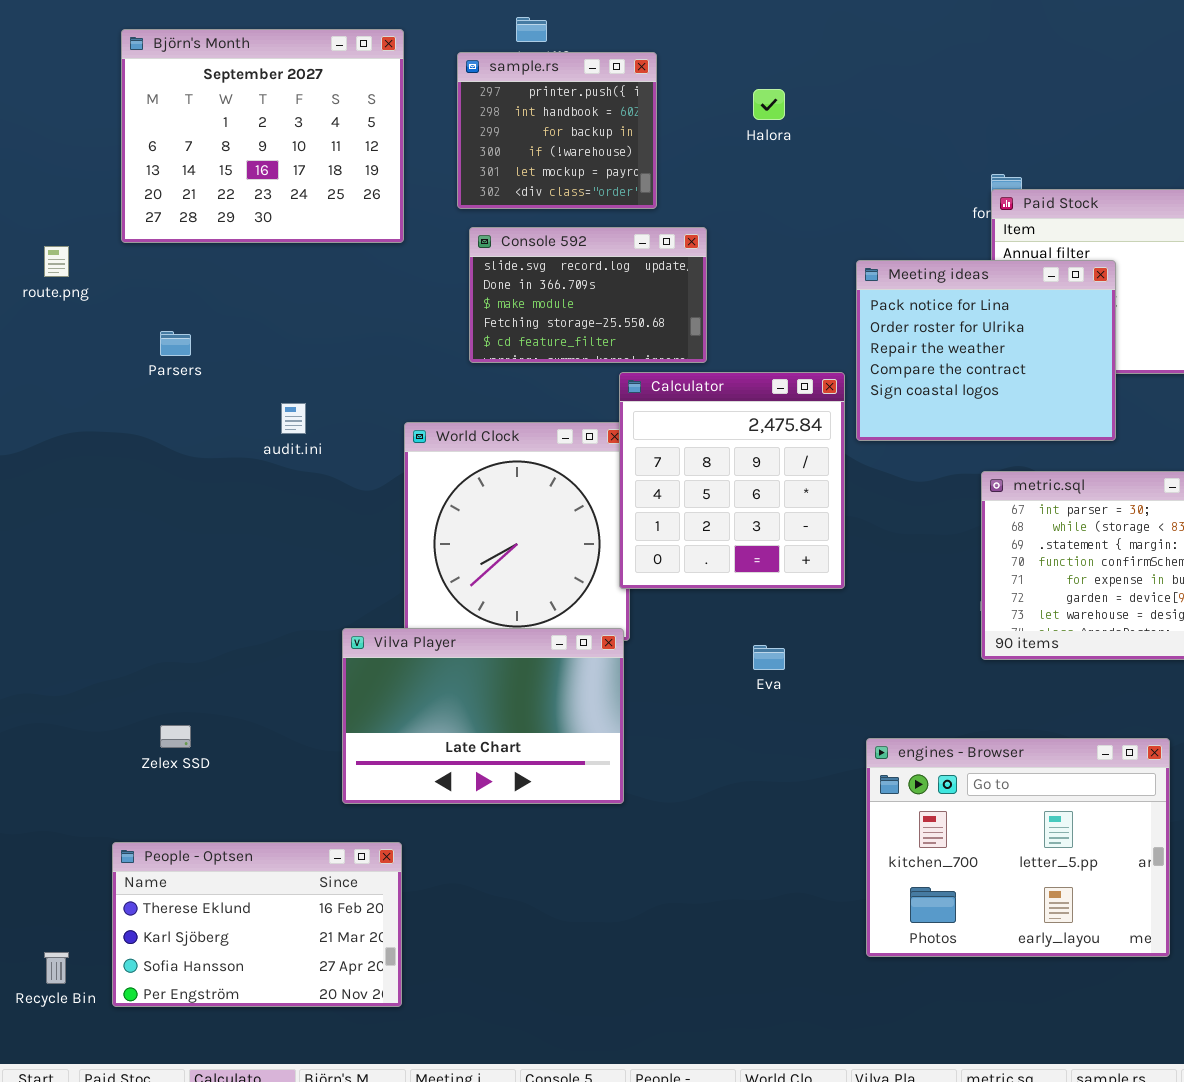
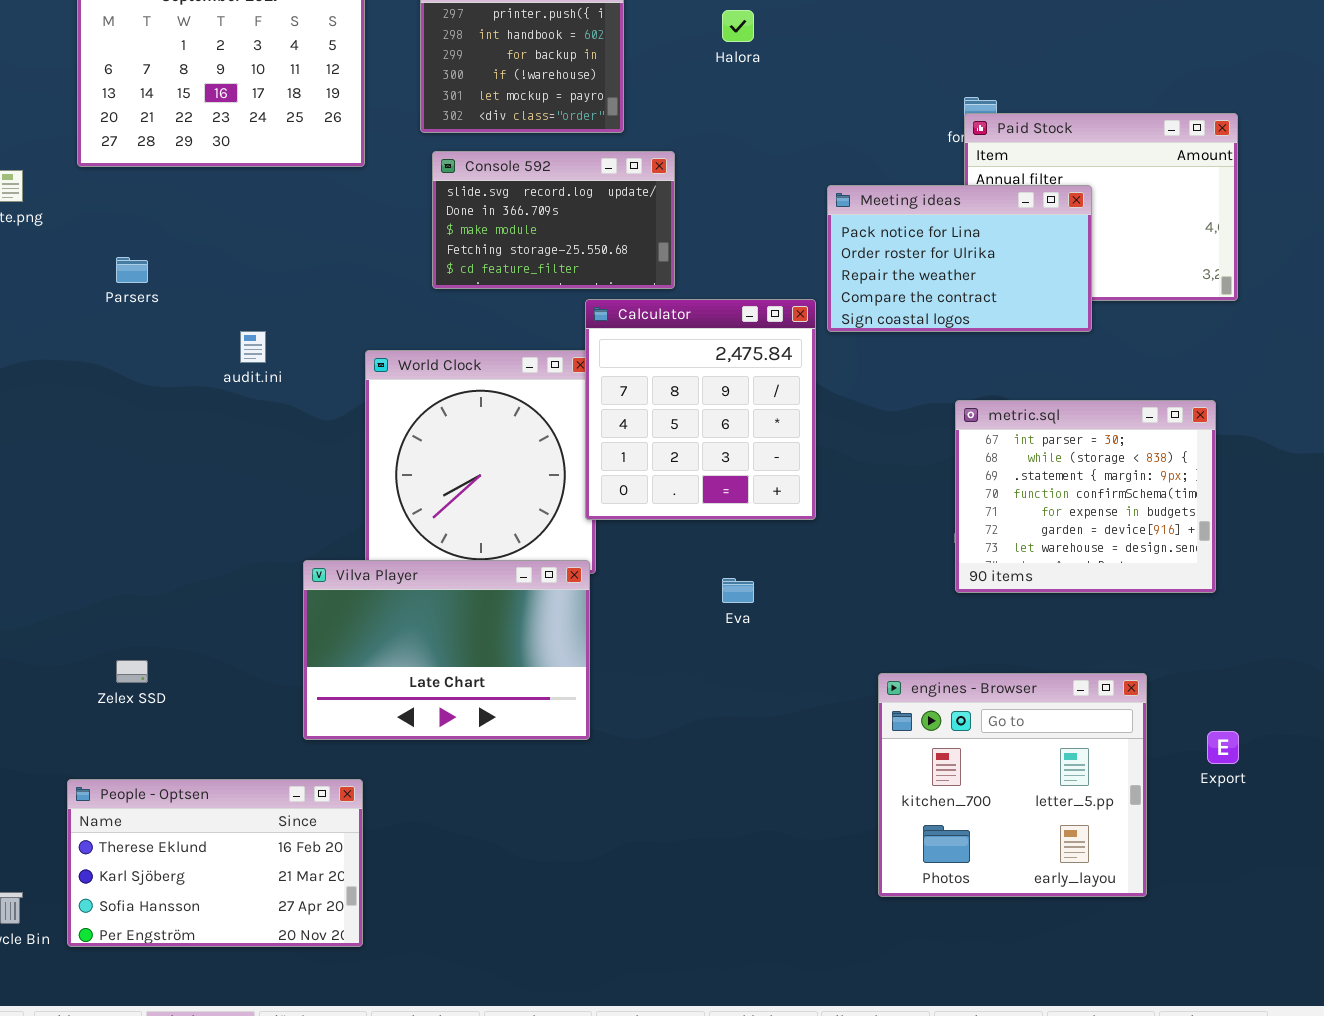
Meeting ideas: [856,260,1116,441] -> [827,185,1092,332], resized
engines - Browser: [866,738,1170,957] -> [878,673,1147,897], resized

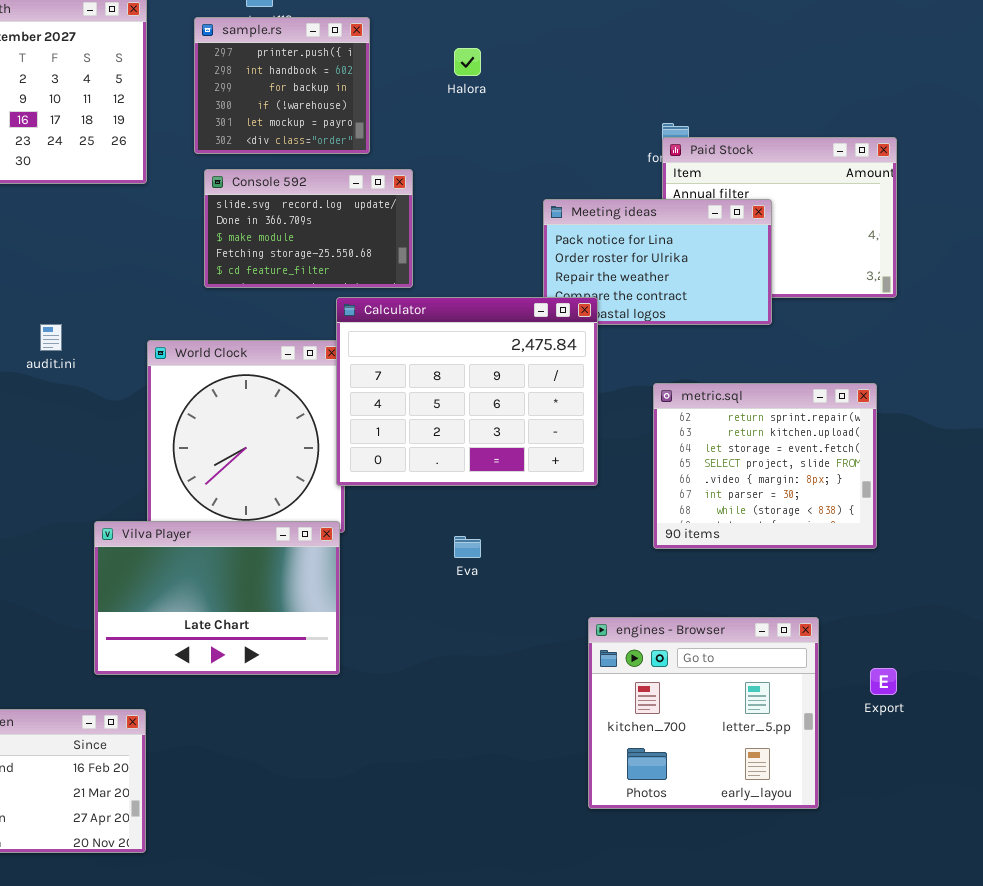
Calculator: [585,299,816,520] -> [336,297,598,486], resized
metric.sql: [955,400,1216,593] -> [653,383,877,549], scrolled up 5 rows

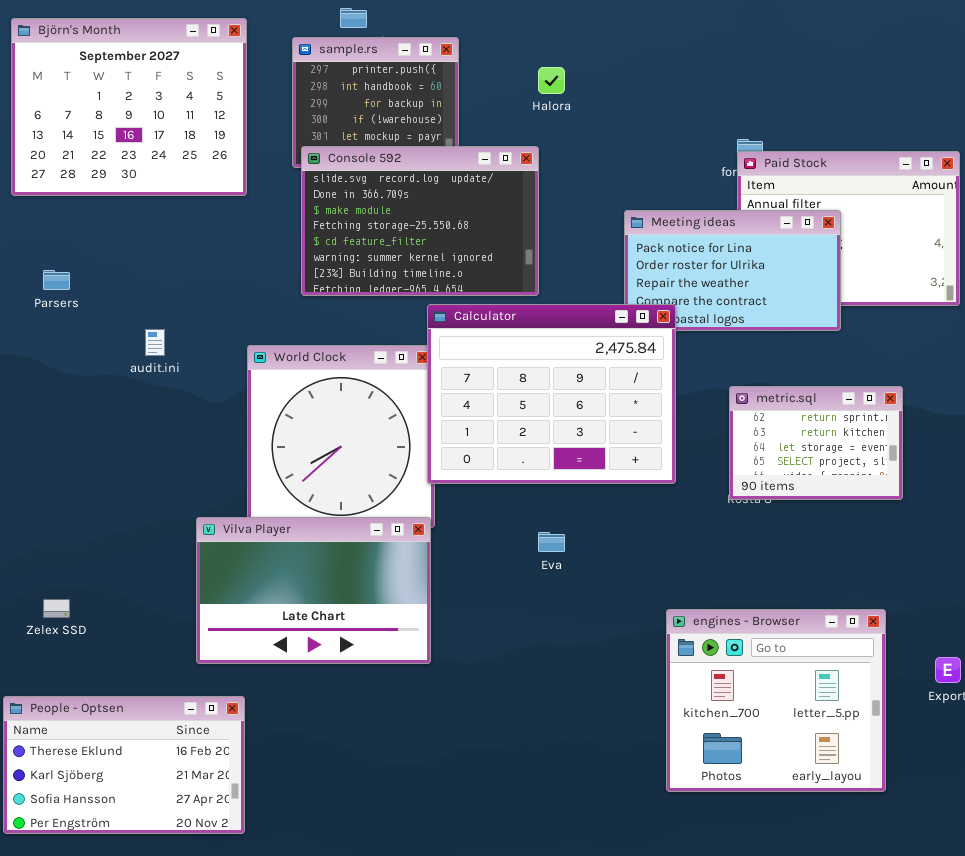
Console 592: [204,169,413,288] -> [301,146,539,296], resized
metric.sql: [653,383,877,549] -> [729,386,903,500], resized

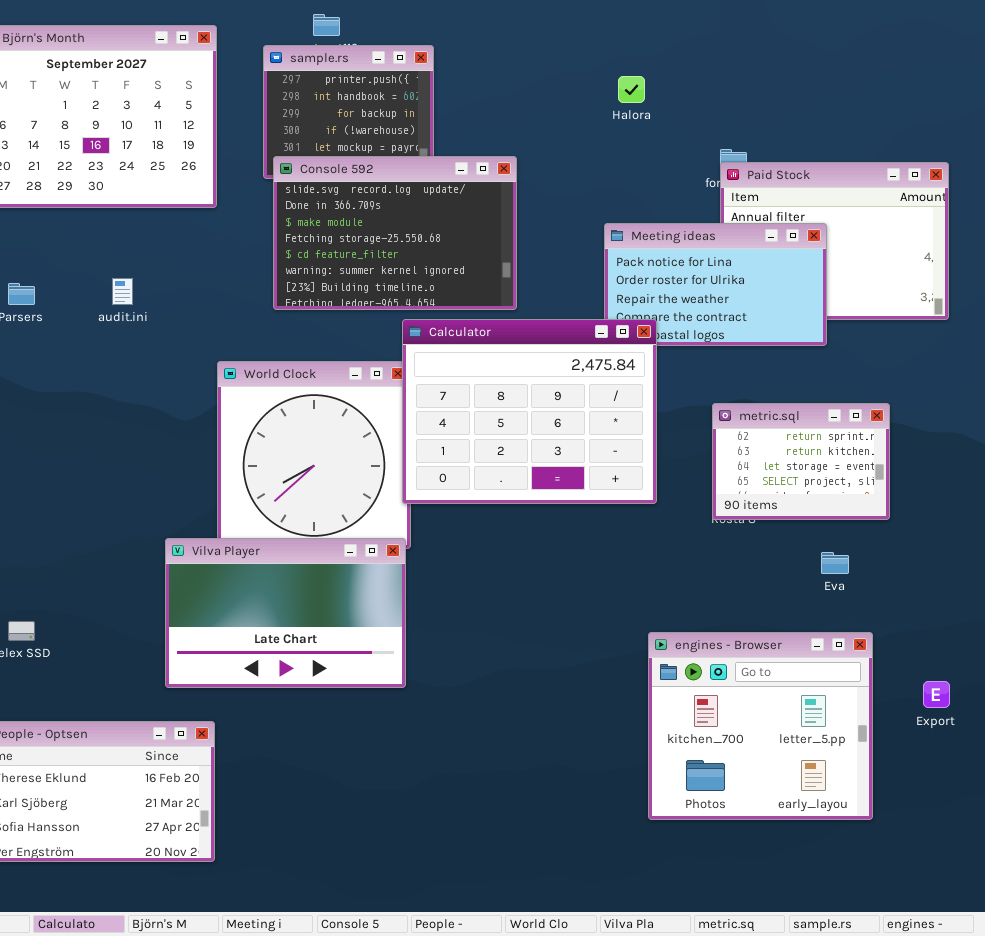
Halora: [538,67,565,94] -> [618,76,645,103], moved
audit.ini: [145,329,165,356] -> [112,278,133,305], moved
Eva: [538,532,565,552] -> [821,552,849,574], moved

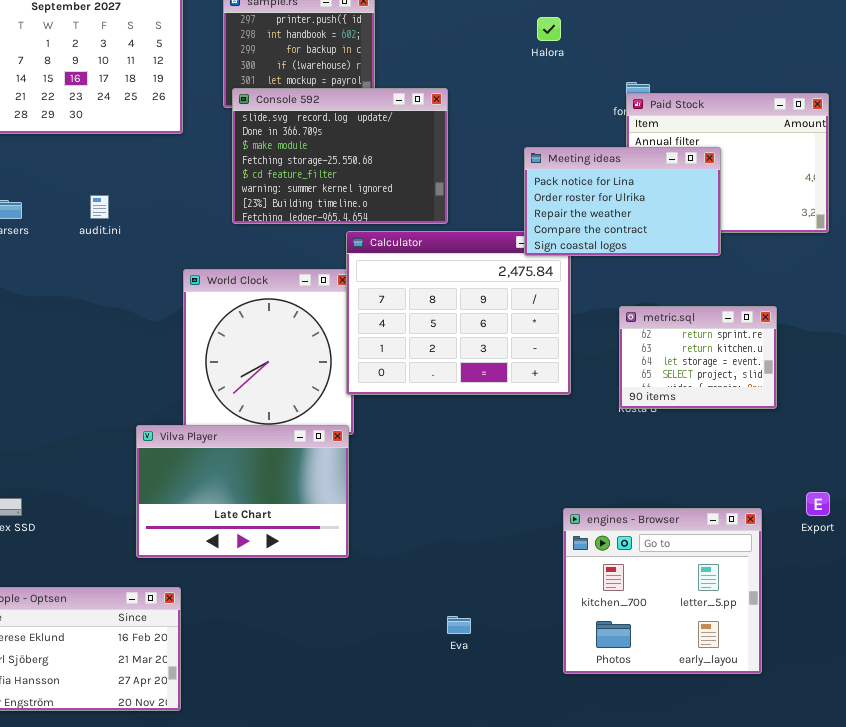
Meeting ideas: [604,223,827,346] -> [524,147,721,256], raised
Eva: [821,552,849,574] -> [447,616,471,634], moved
Export: [923,681,950,708] -> [806,492,830,516], moved

